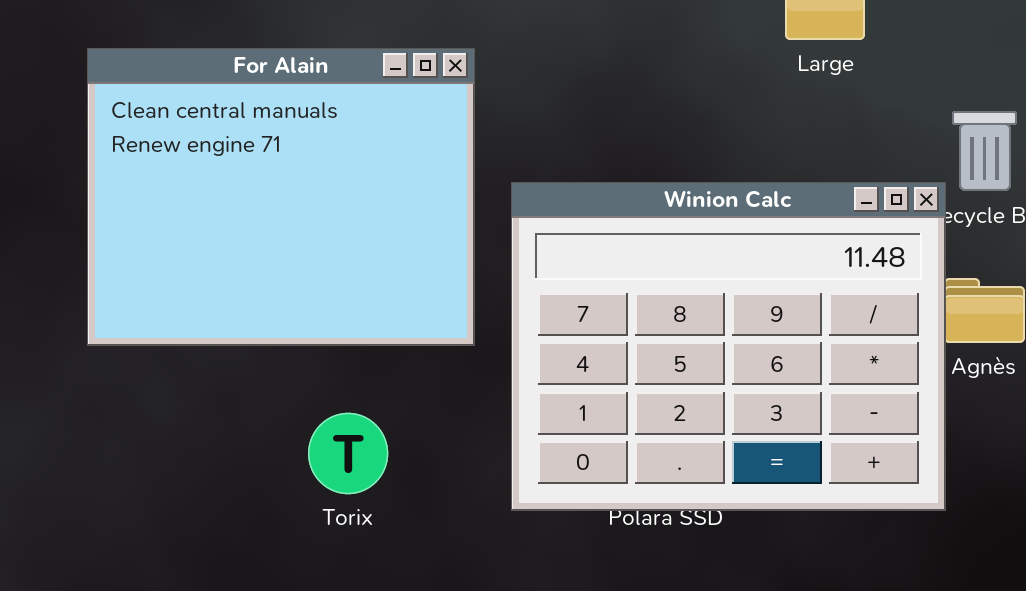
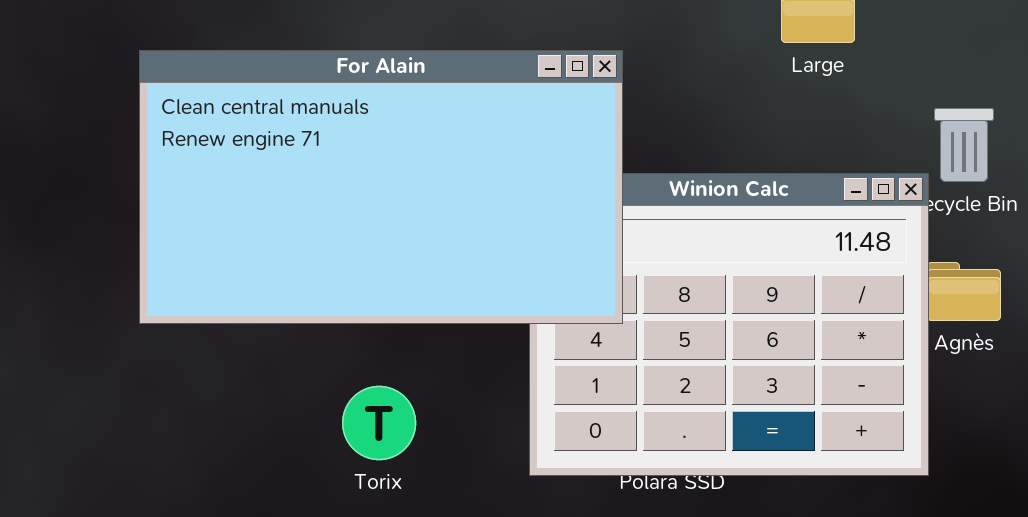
For Alain: [87,48,475,346] -> [139,50,623,324], resized

